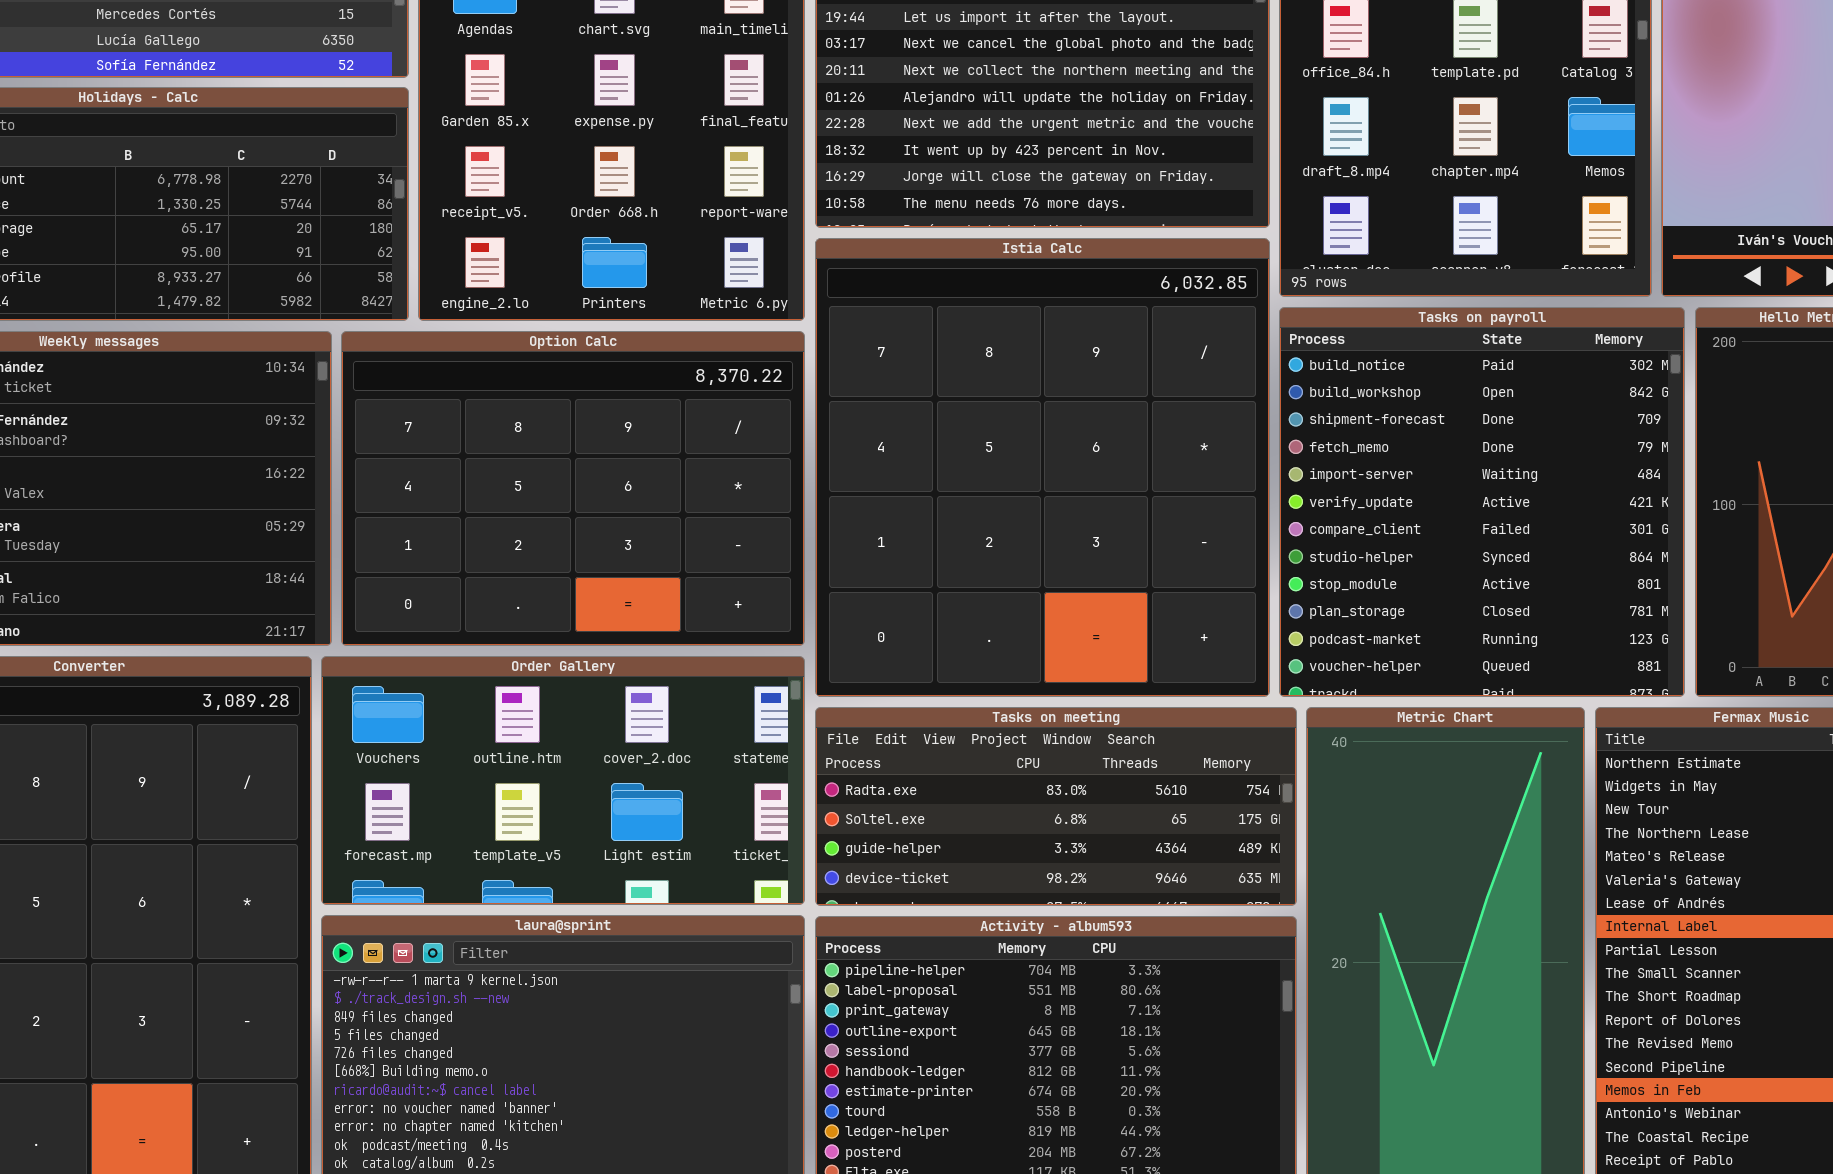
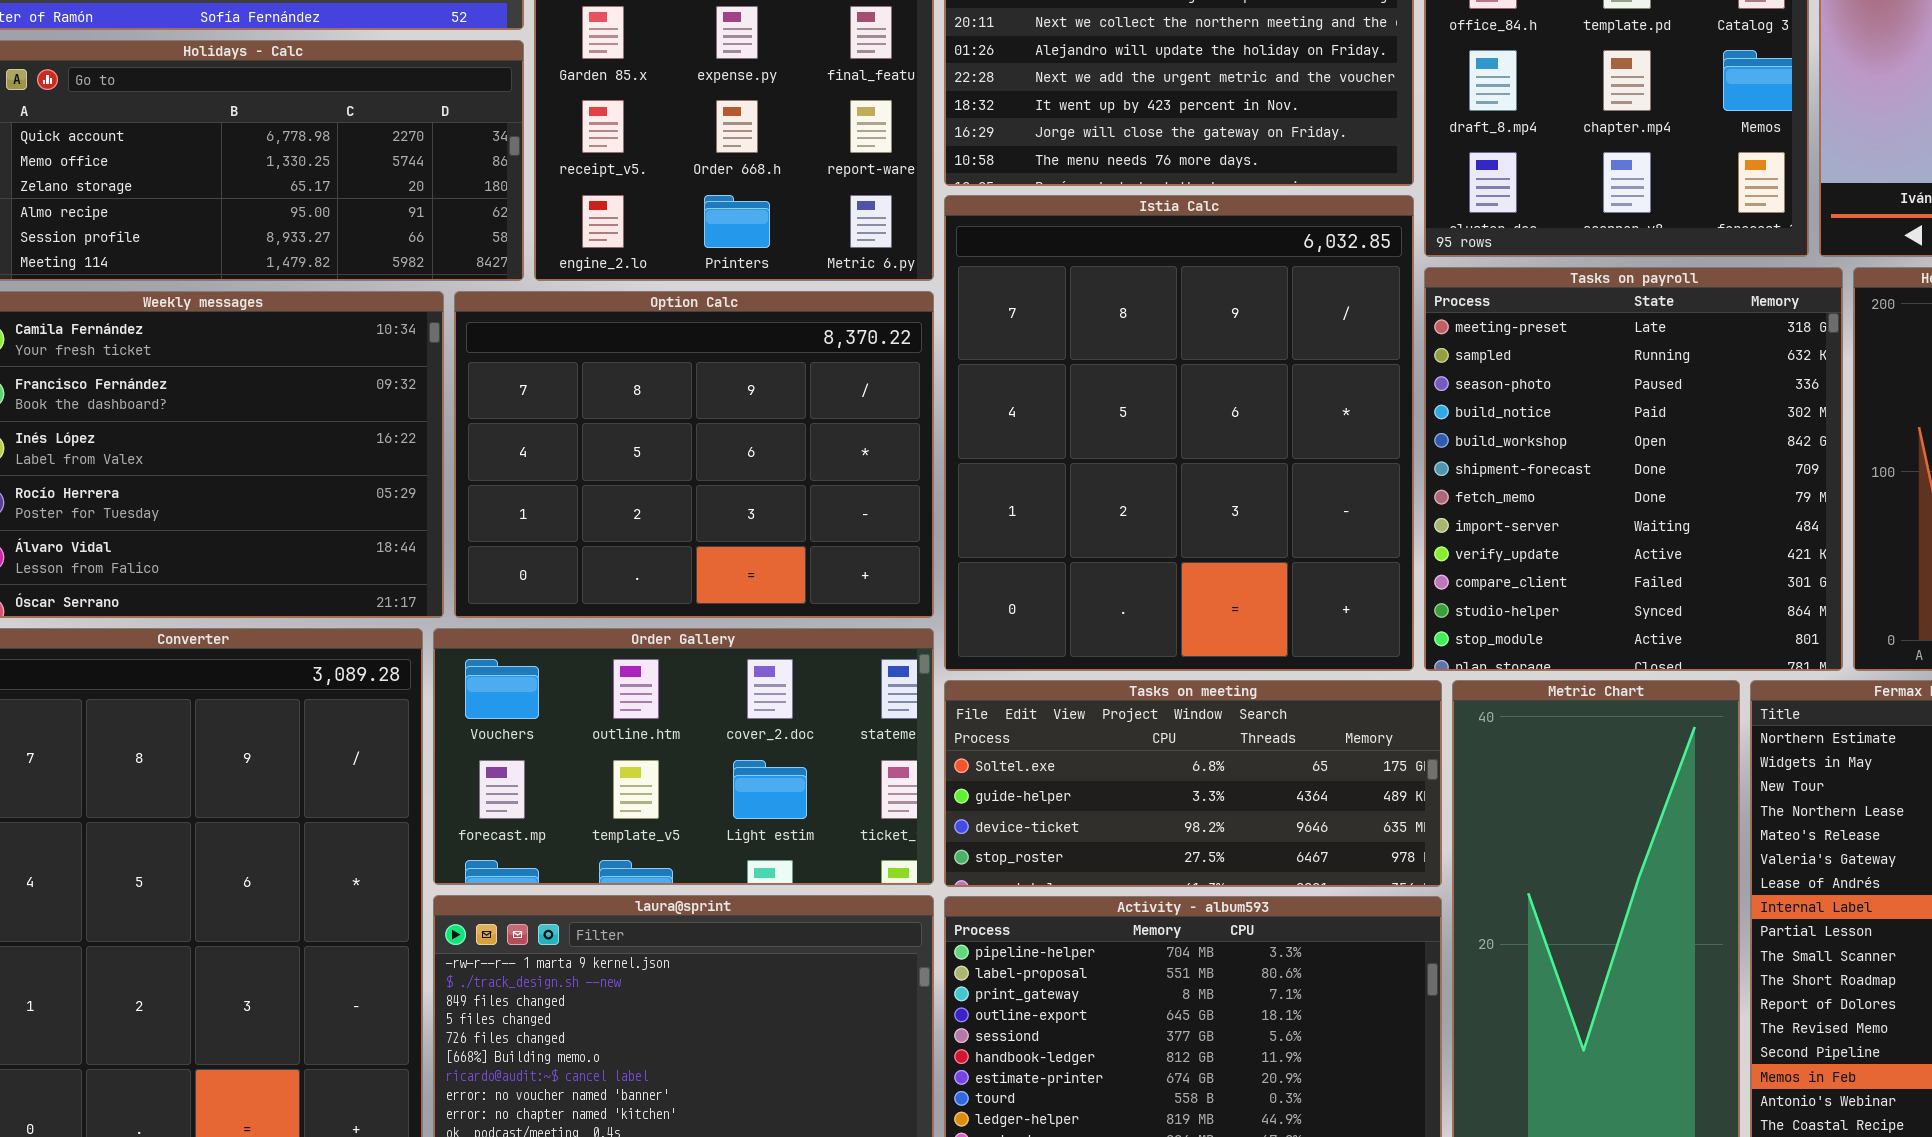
Tasks on payroll: [1279,307,1685,697] -> [1424,267,1843,671], scrolled up 3 rows
Tasks on meeting: [815,707,1297,906] -> [944,680,1442,887], scrolled down 1 row

